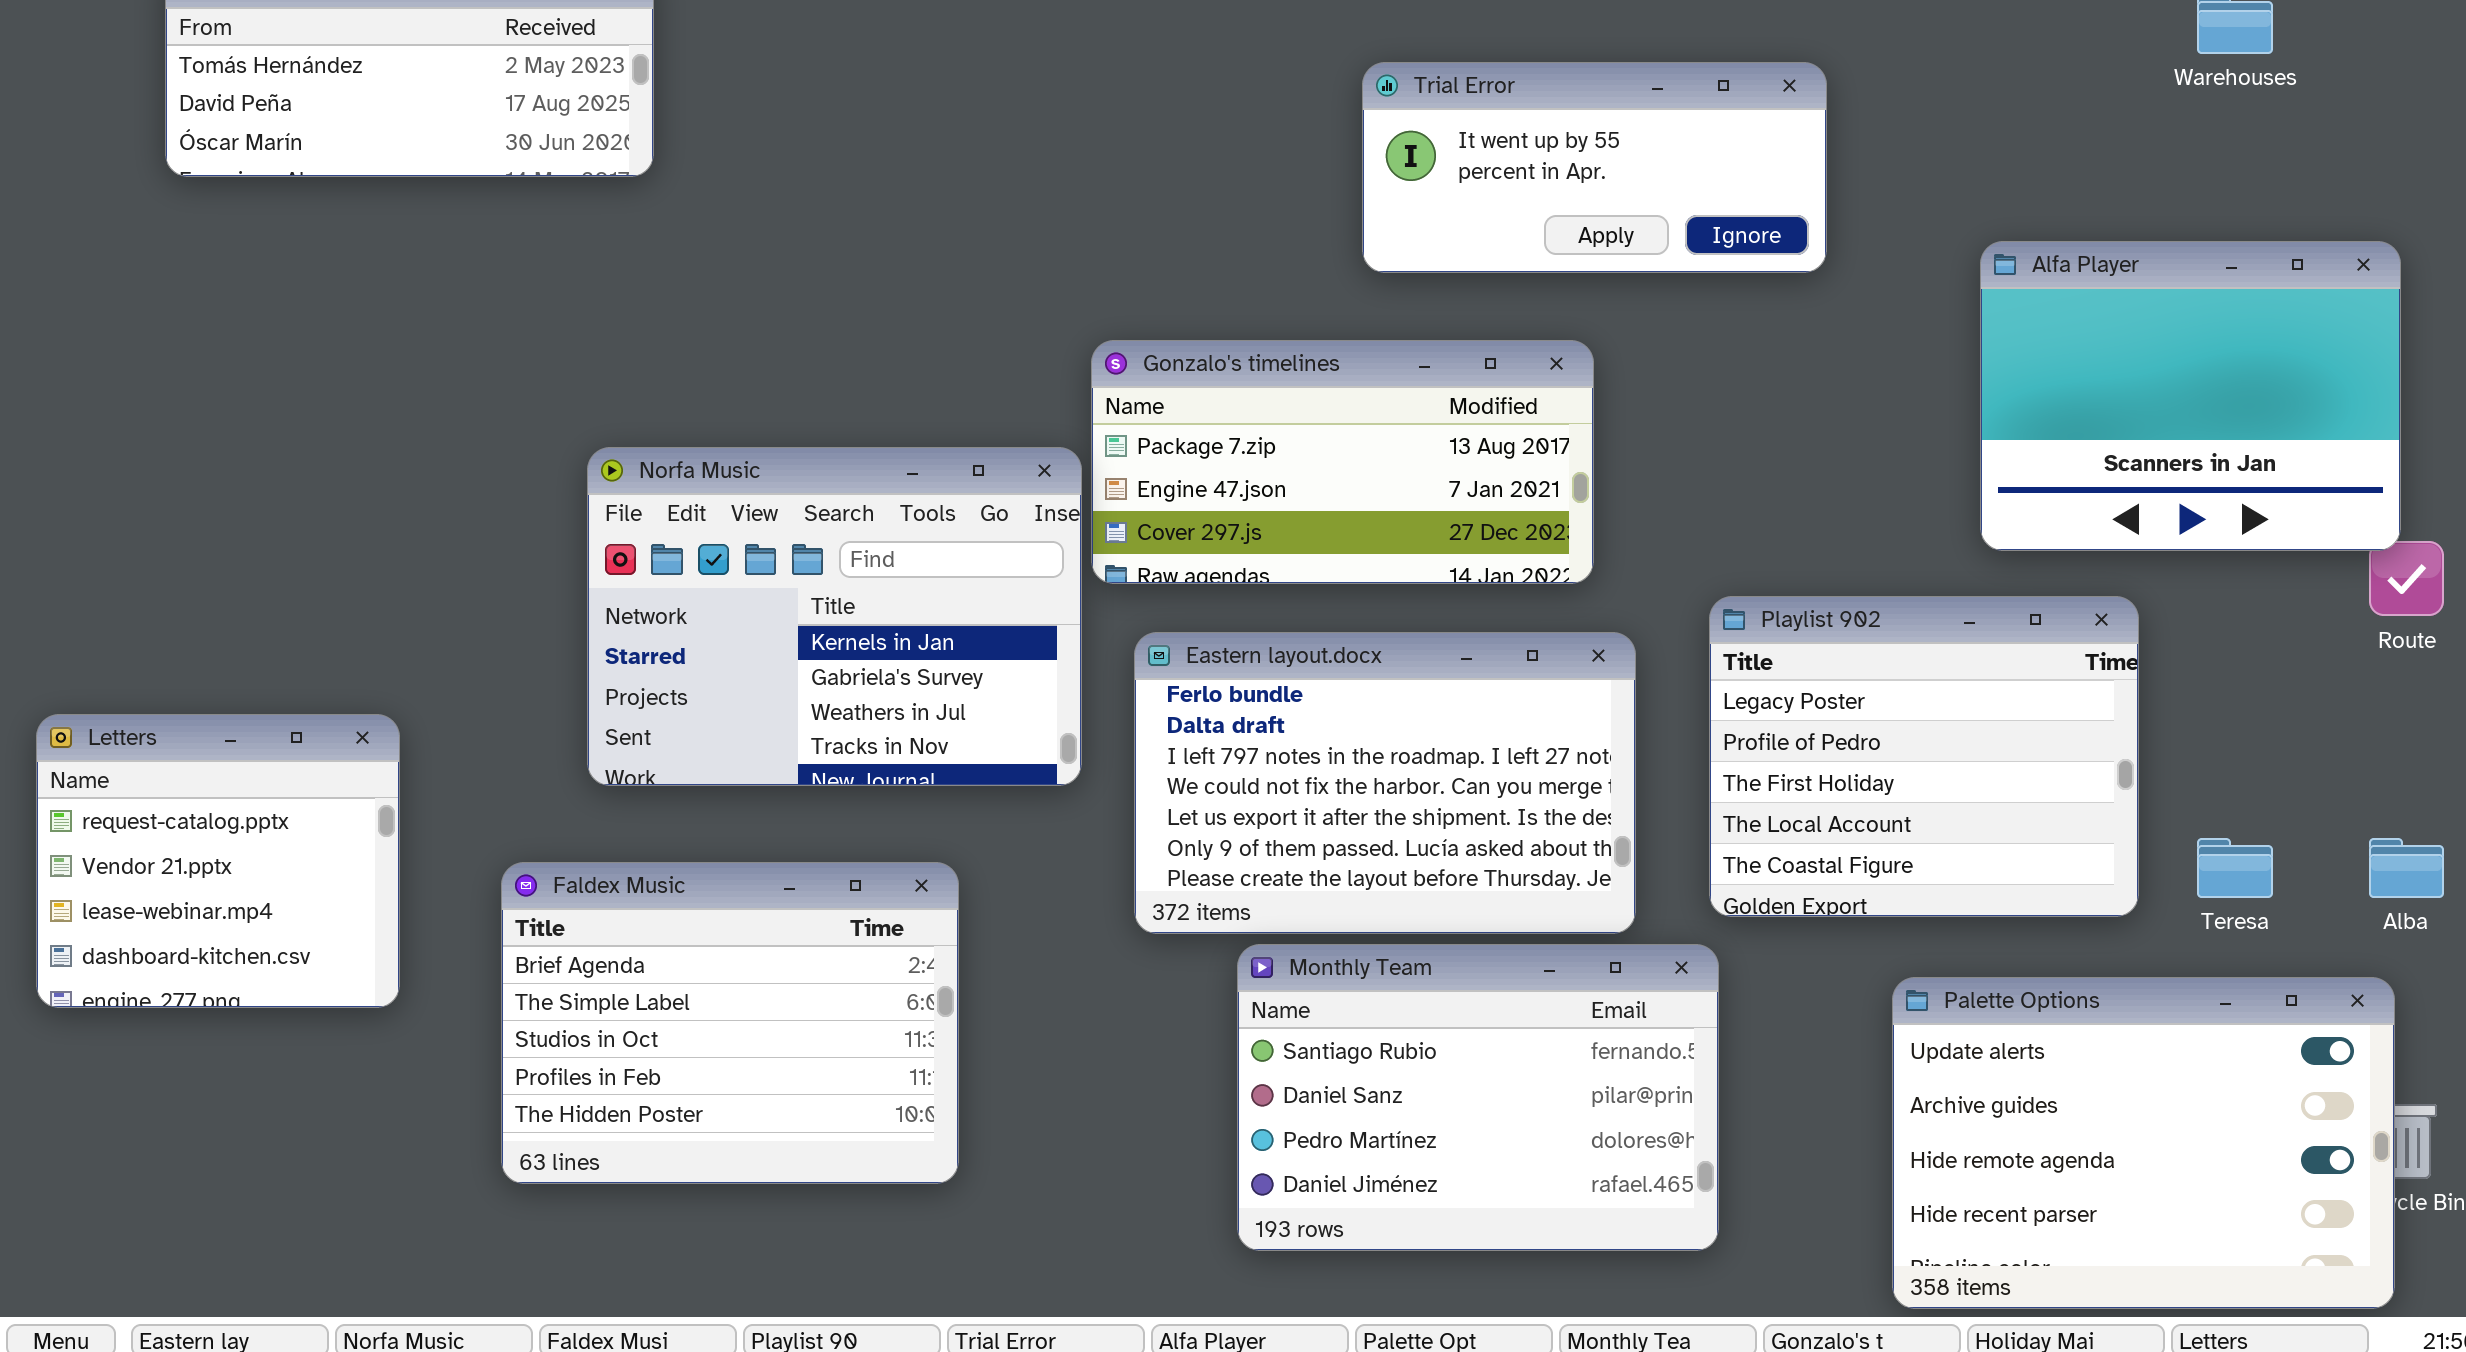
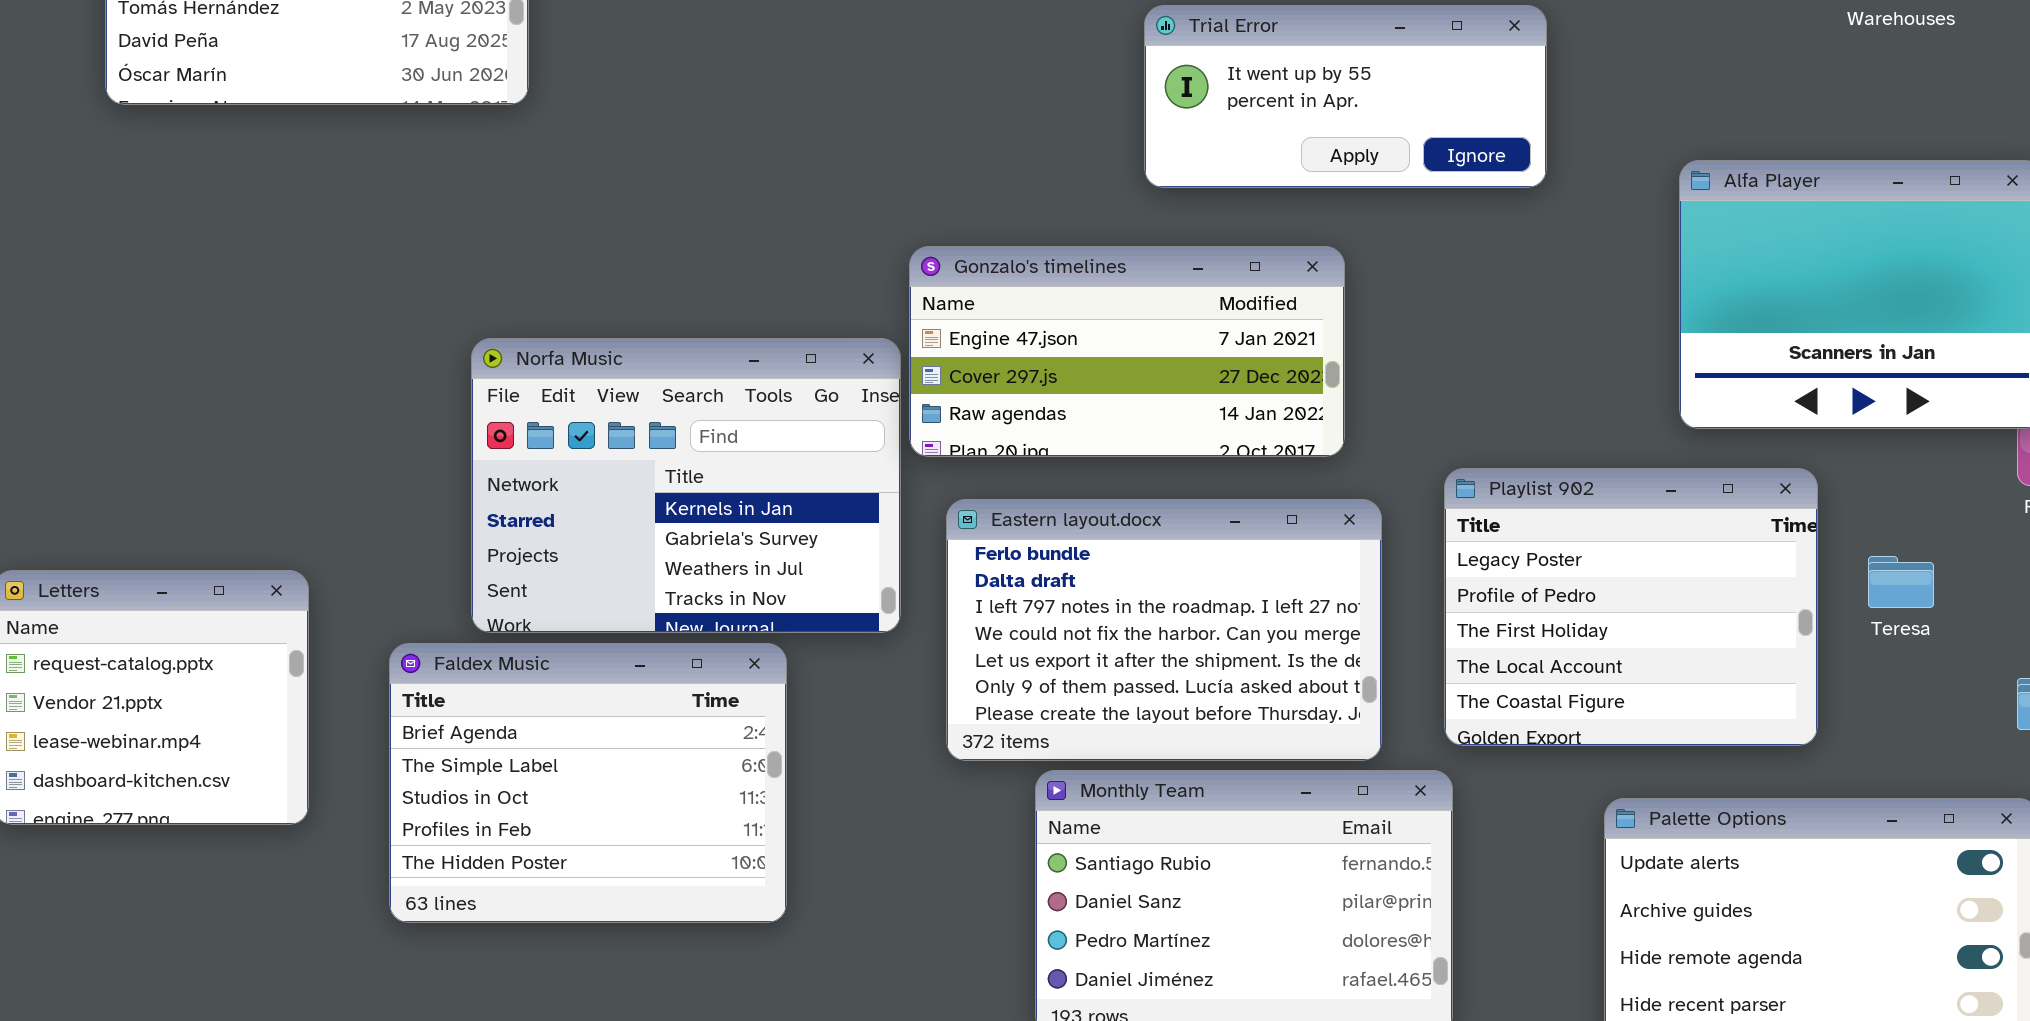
Gonzalo's timelines: [1091,340,1594,584] -> [909,246,1345,457], scrolled down 1 row
Teresa: [2197,838,2273,898] -> [1868,556,1934,608], moved
Faldex Music: [501,862,959,1184] -> [389,643,787,923], moved

